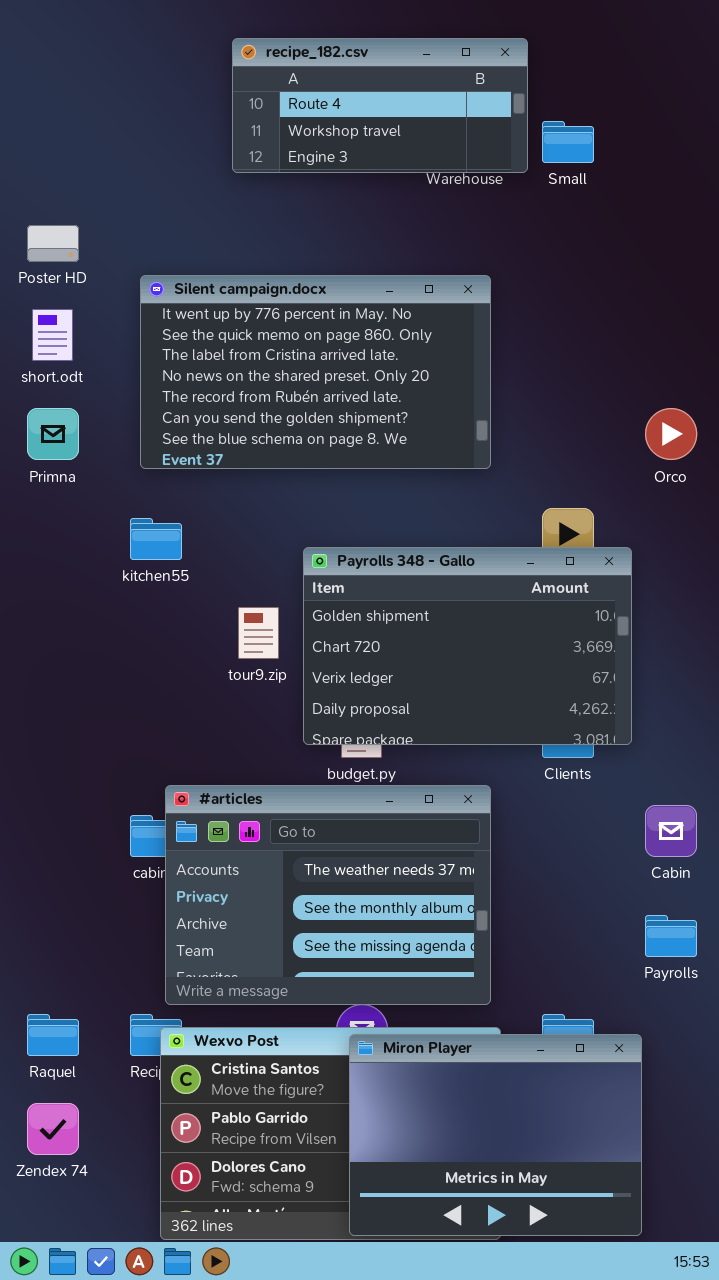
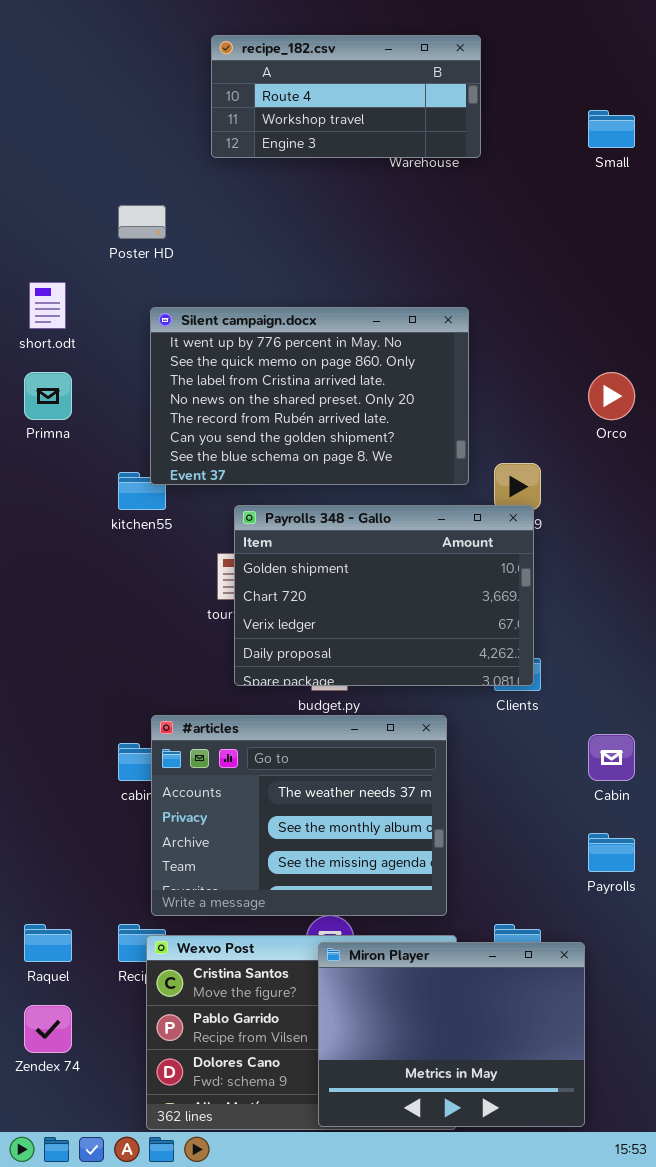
Small: [542,121,594,163] -> [588,110,635,148], moved
Poster HD: [27,225,79,262] -> [118,205,166,239], moved
Silent campaign.docx: [140,275,491,469] -> [150,307,469,485], moved
Payrolls 348 - Gallo: [303,547,632,745] -> [234,505,534,686], moved

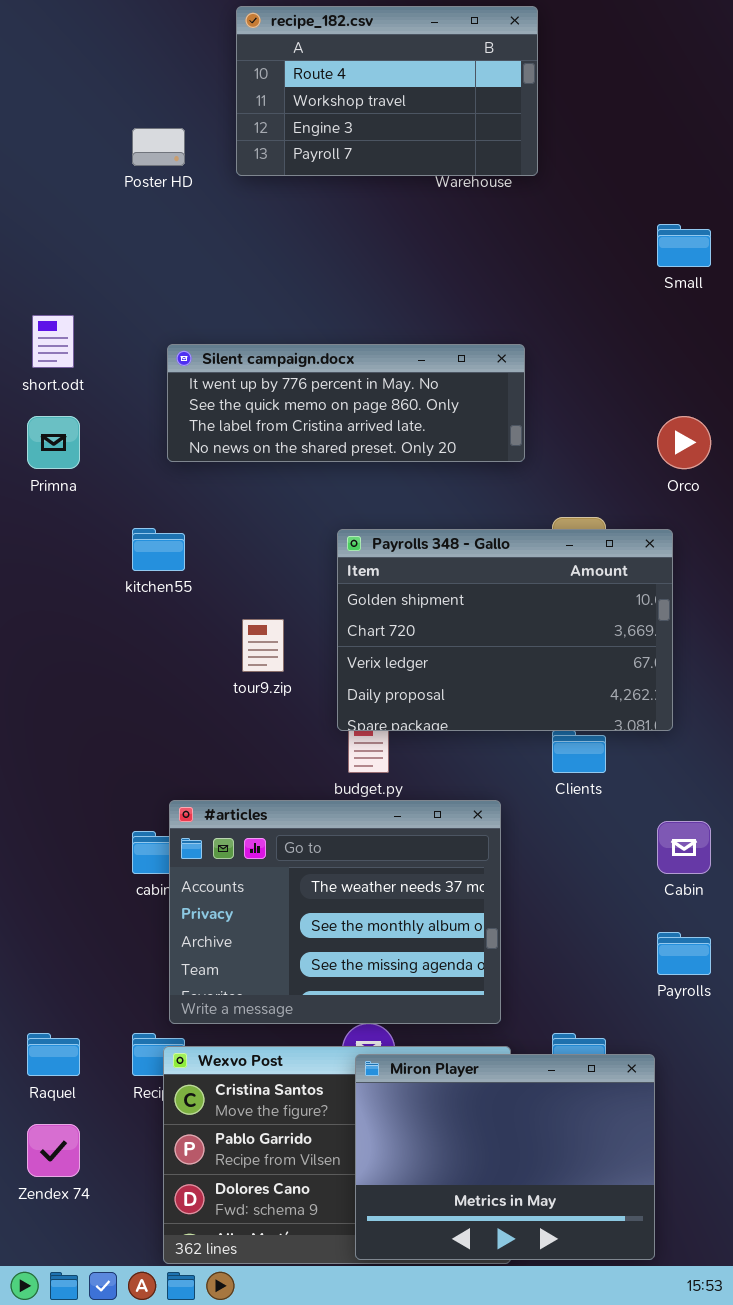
recipe_182.csv: [211,35,481,158] -> [236,6,538,176], resized
Small: [588,110,635,148] -> [657,224,711,267], moved
Poster HD: [118,205,166,239] -> [132,128,185,166], moved
Silent campaign.docx: [150,307,469,485] -> [167,344,525,462], resized
Payrolls 348 - Gallo: [234,505,534,686] -> [337,529,673,731], moved

